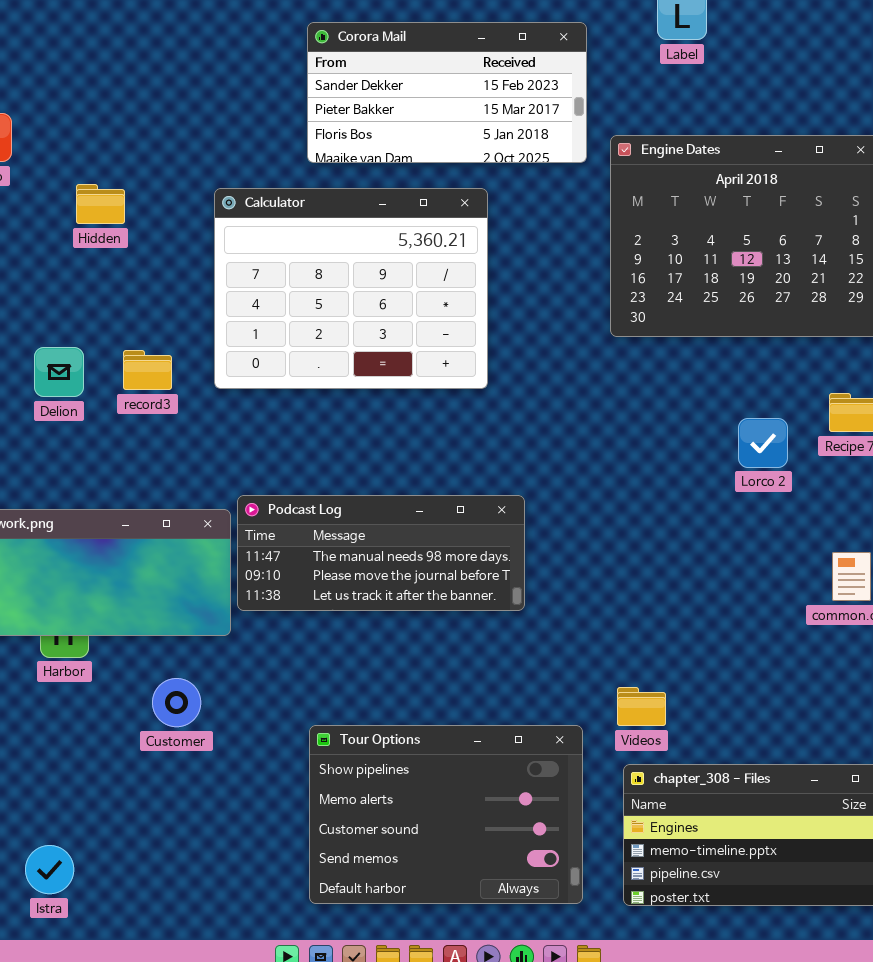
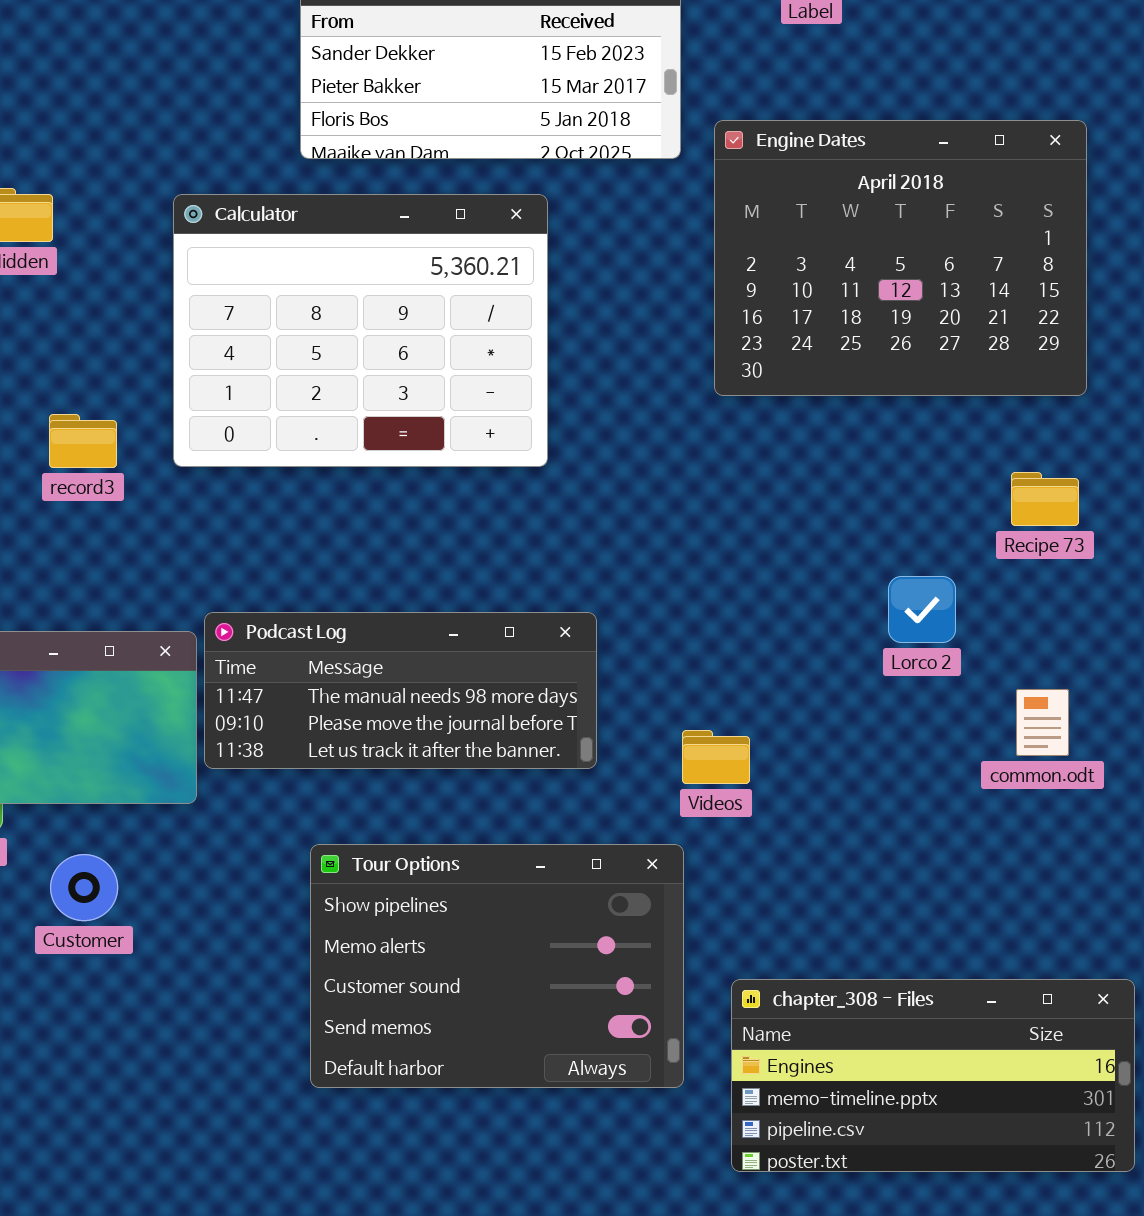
Lorco 2: [738,418,788,468] -> [888,576,956,643], moved
Customer: [152,678,201,727] -> [50,854,118,921], moved
Videos: [617,687,666,726] -> [682,730,750,784], moved
Tour Options: [309,725,583,904] -> [310,844,684,1088], moved

